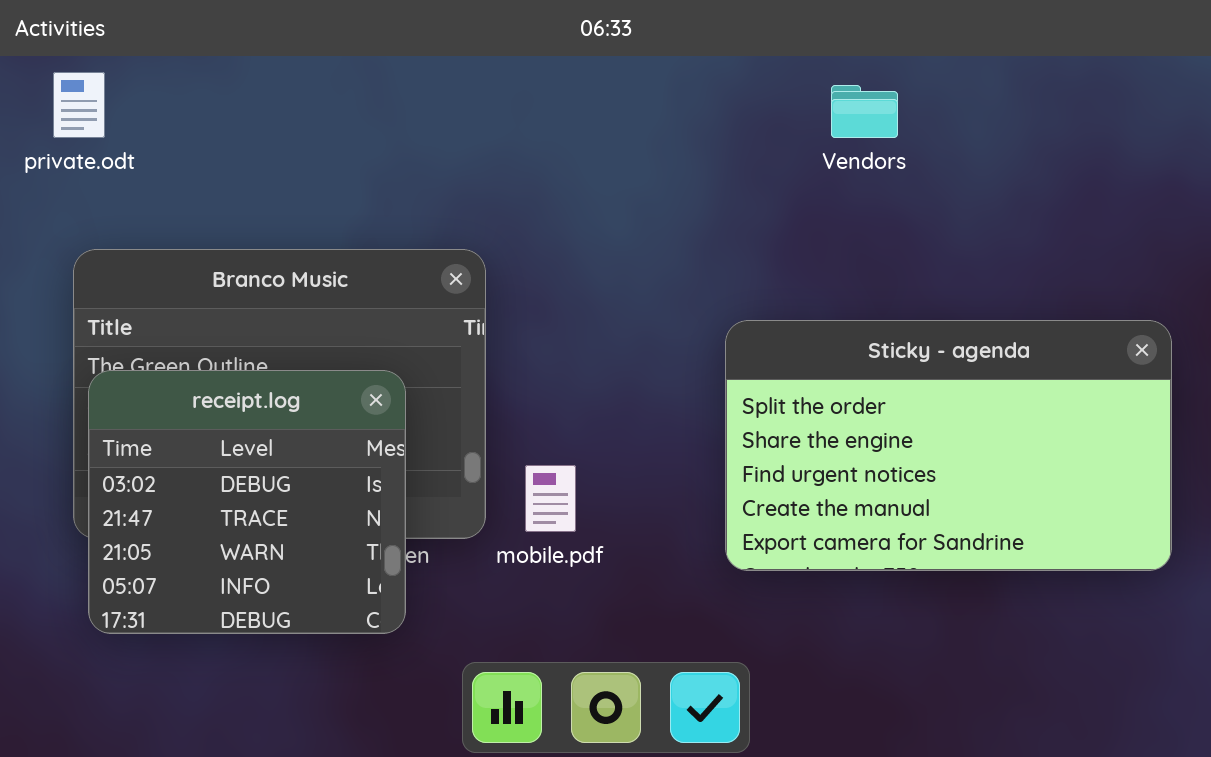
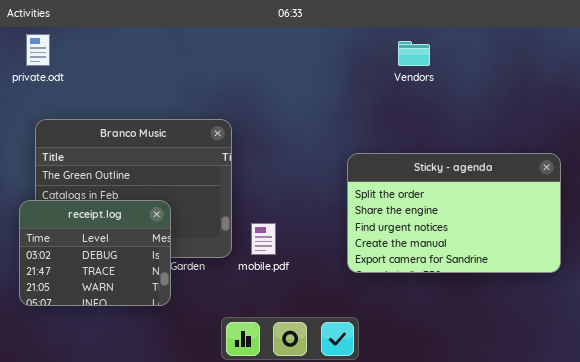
receipt.log: [88,370,406,634] -> [19,200,171,306], moved, resized

